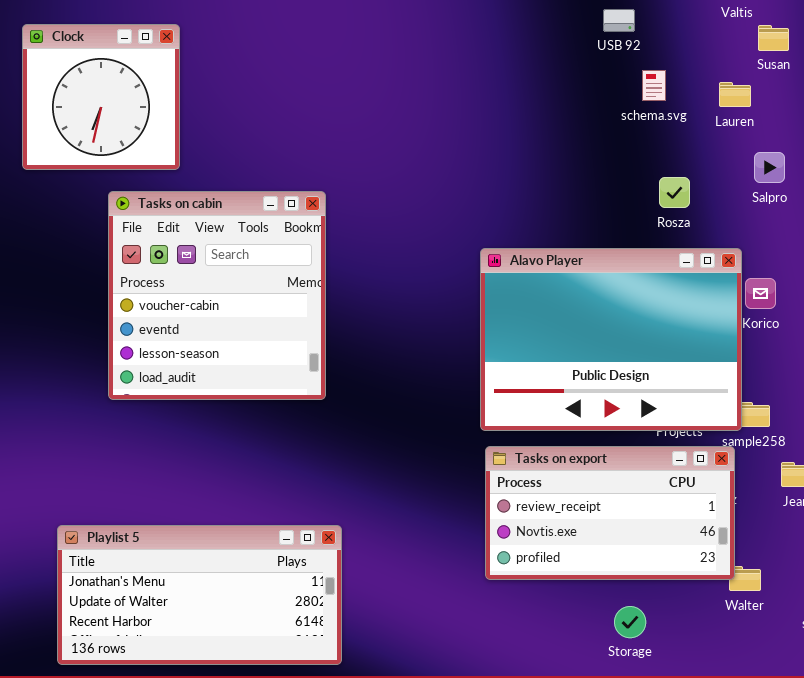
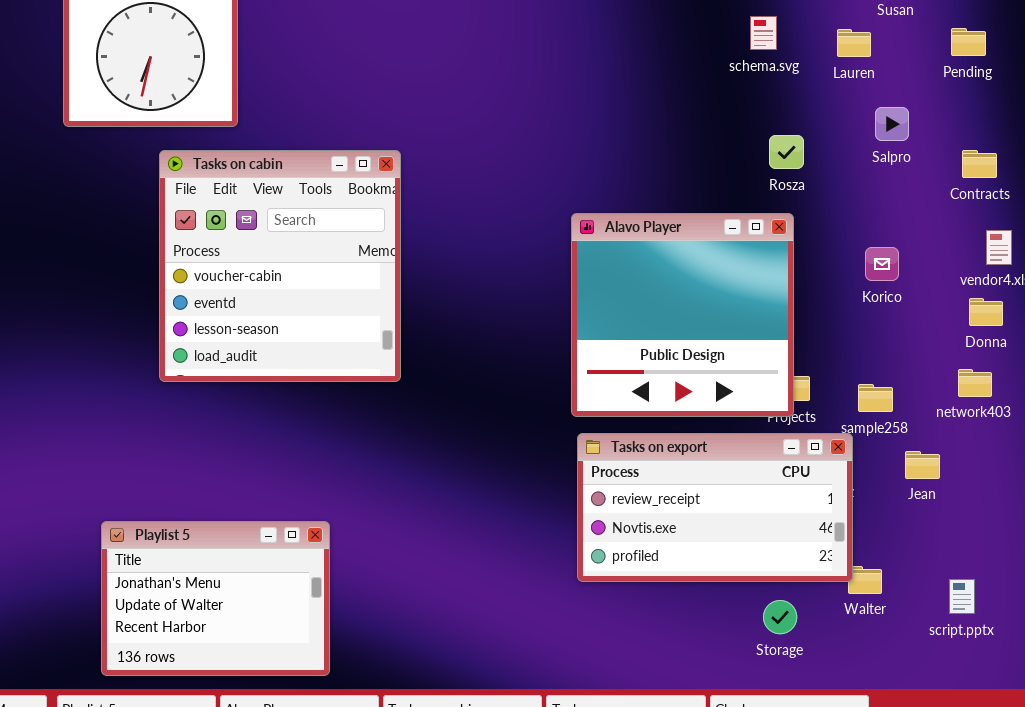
Alavo Player: [480,248,742,431] -> [571,213,794,417], resized
Playlist 5: [57,525,342,665] -> [101,521,330,676], resized
Storage: [614,606,646,638] -> [763,600,797,634], moved

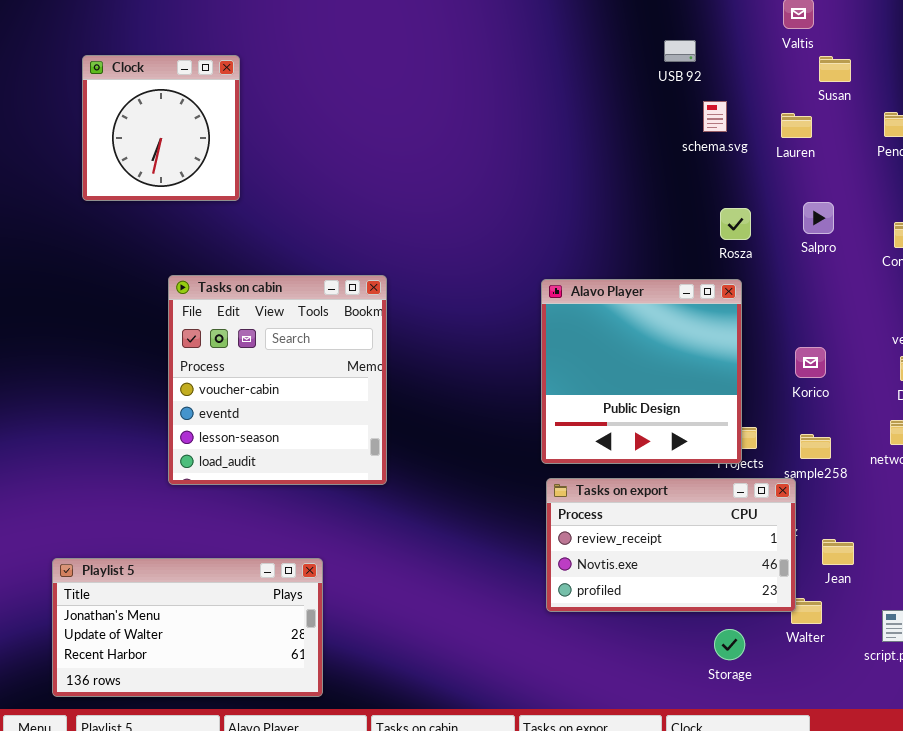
Salpro: [875,107,909,141] -> [803,202,834,234], moved
Tasks on cabin: [159,150,401,382] -> [168,275,387,485], moved
Korico: [865,247,899,281] -> [795,347,826,378], moved
Jean: [905,451,940,479] -> [822,539,854,565], moved
Playlist 5: [101,521,330,676] -> [52,558,323,697], resized

